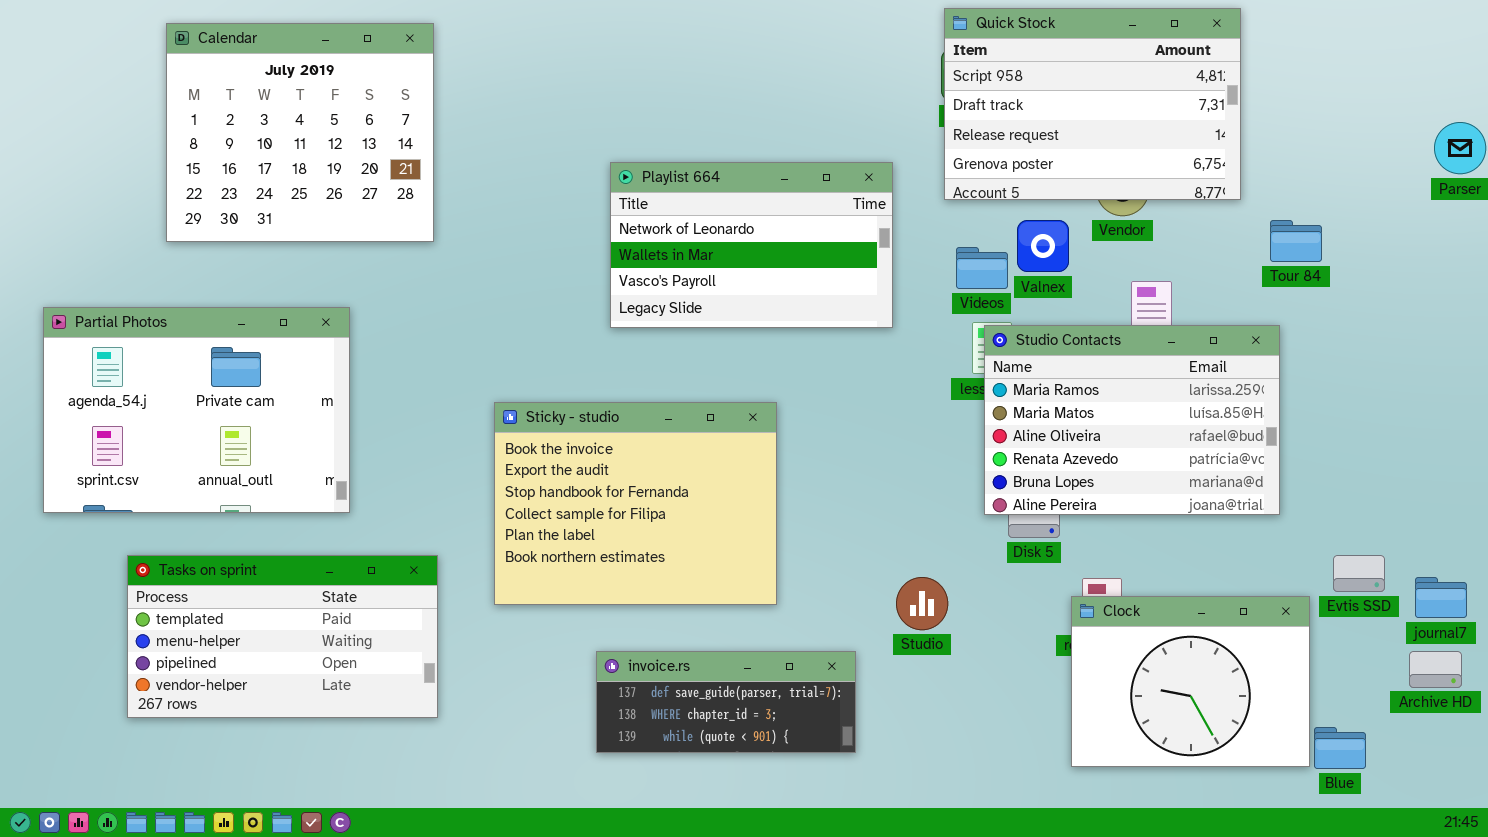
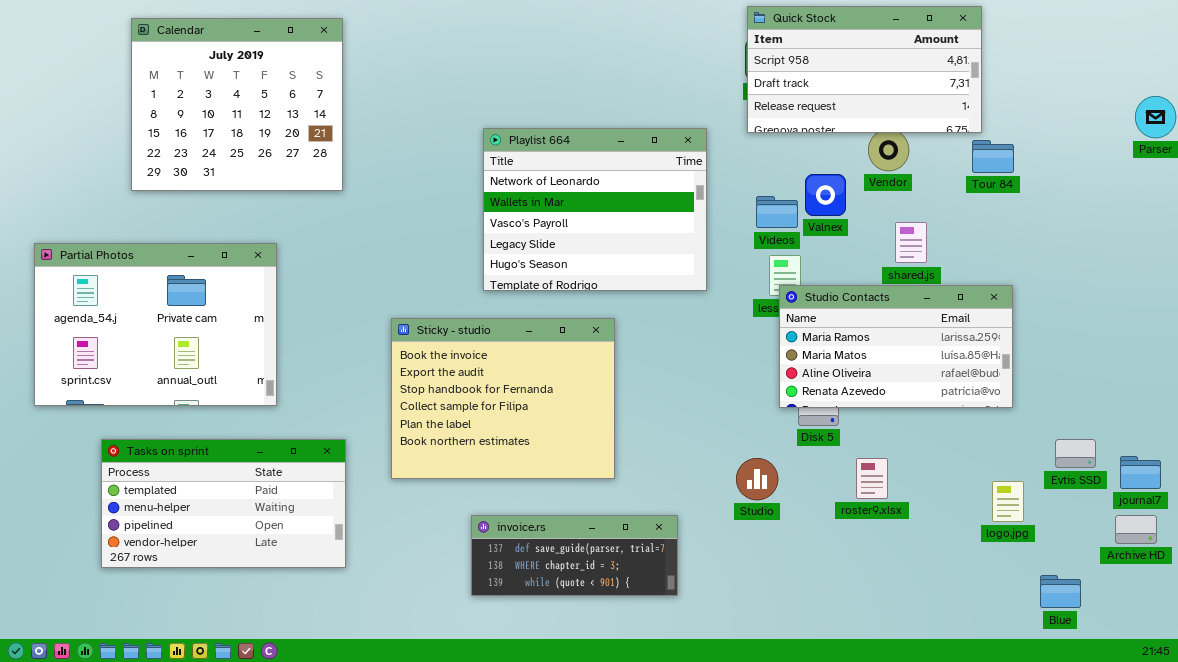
Quick Stock: [944,8,1241,200] -> [747,6,982,133], resized
Playlist 664: [610,162,893,328] -> [483,128,707,291], resized
Tour 84: [1270,220,1322,262] -> [972,140,1014,173], moved
Studio Contacts: [984,325,1280,515] -> [779,285,1013,408], resized
Studio: [896,577,948,630] -> [736,458,778,500], moved
Clock: [1071,596,1310,767] -> none, closed

